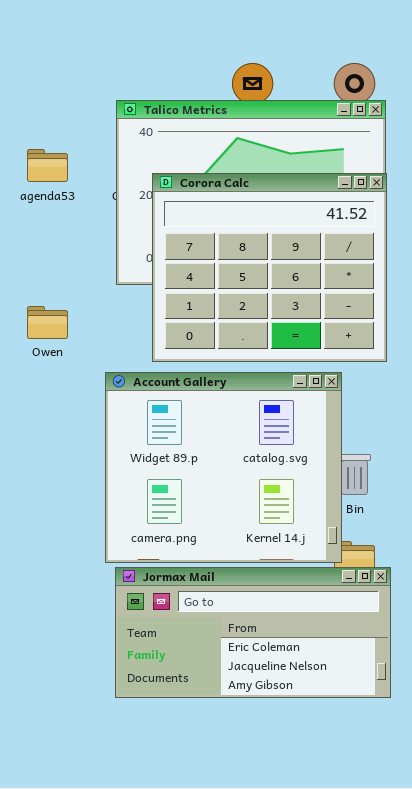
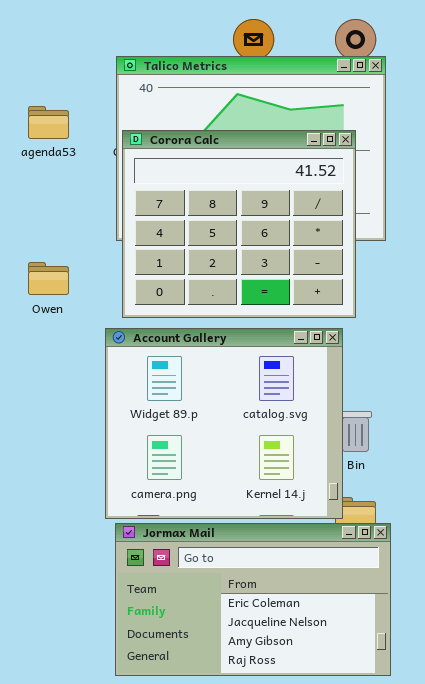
Corora Calc: [152,173,387,362] -> [122,130,356,318], moved
Jormax Mail: [115,567,391,698] -> [115,523,391,676], resized

